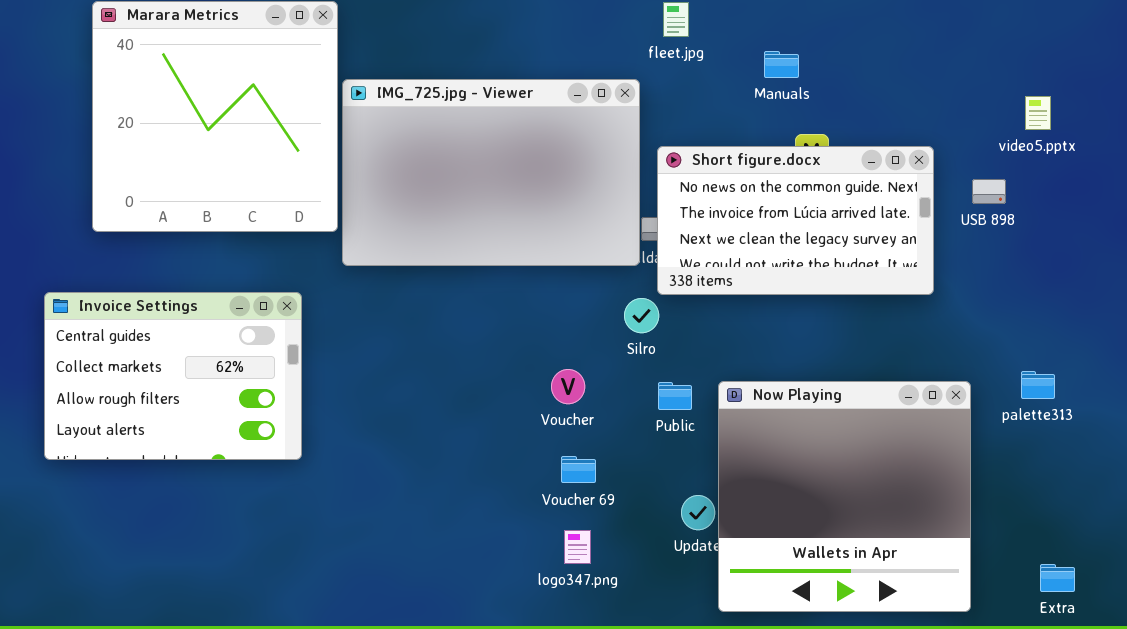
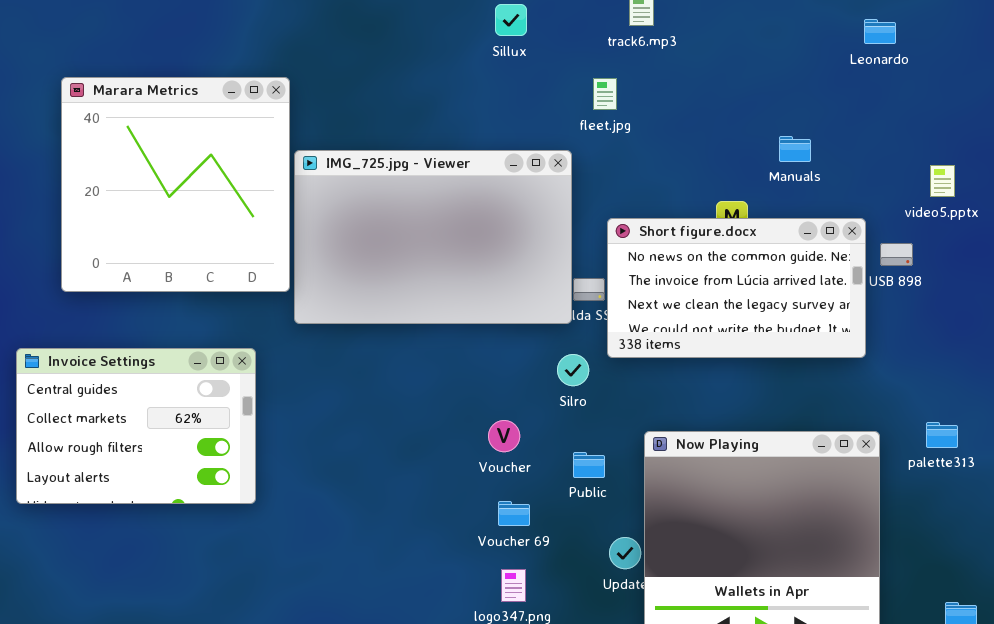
Manuals: [764,51,799,78] -> [779,136,811,162], moved
Short figure.docx: [657,146,934,295] -> [607,218,866,358], moved
Public: [658,382,692,410] -> [573,452,605,478], moved

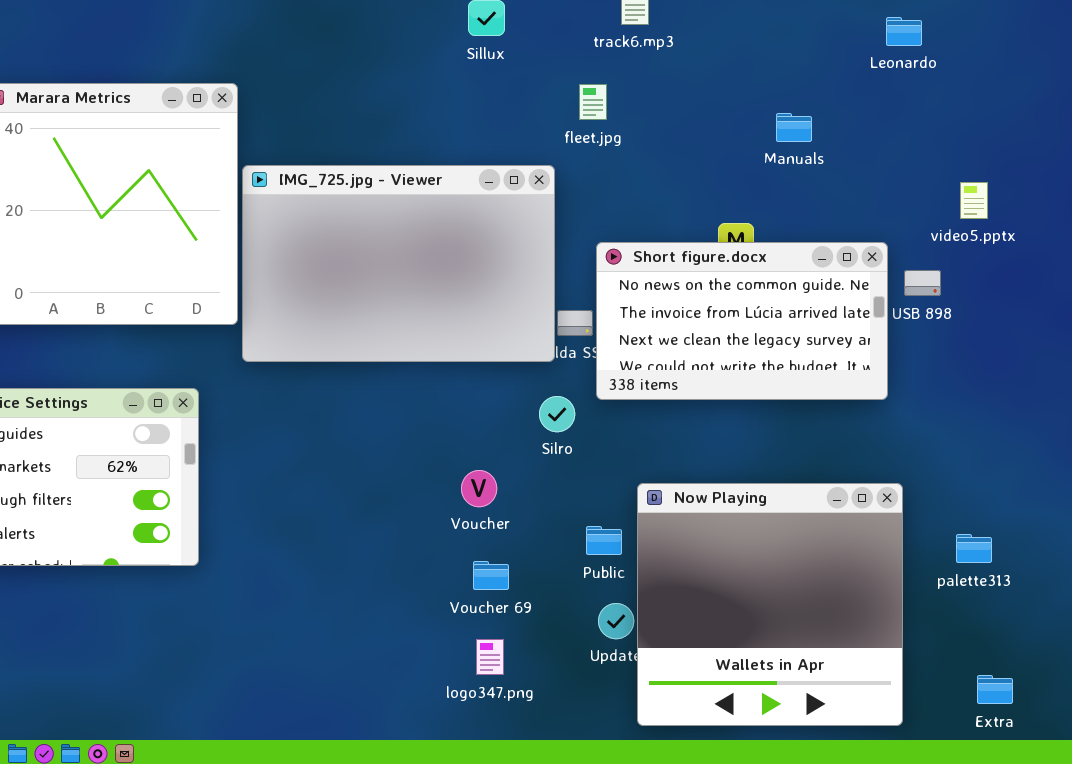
Manuals: [779,136,811,162] -> [776,113,812,142], moved
palette313: [926,422,958,448] -> [956,534,992,563], moved
Public: [573,452,605,478] -> [586,526,622,555], moved

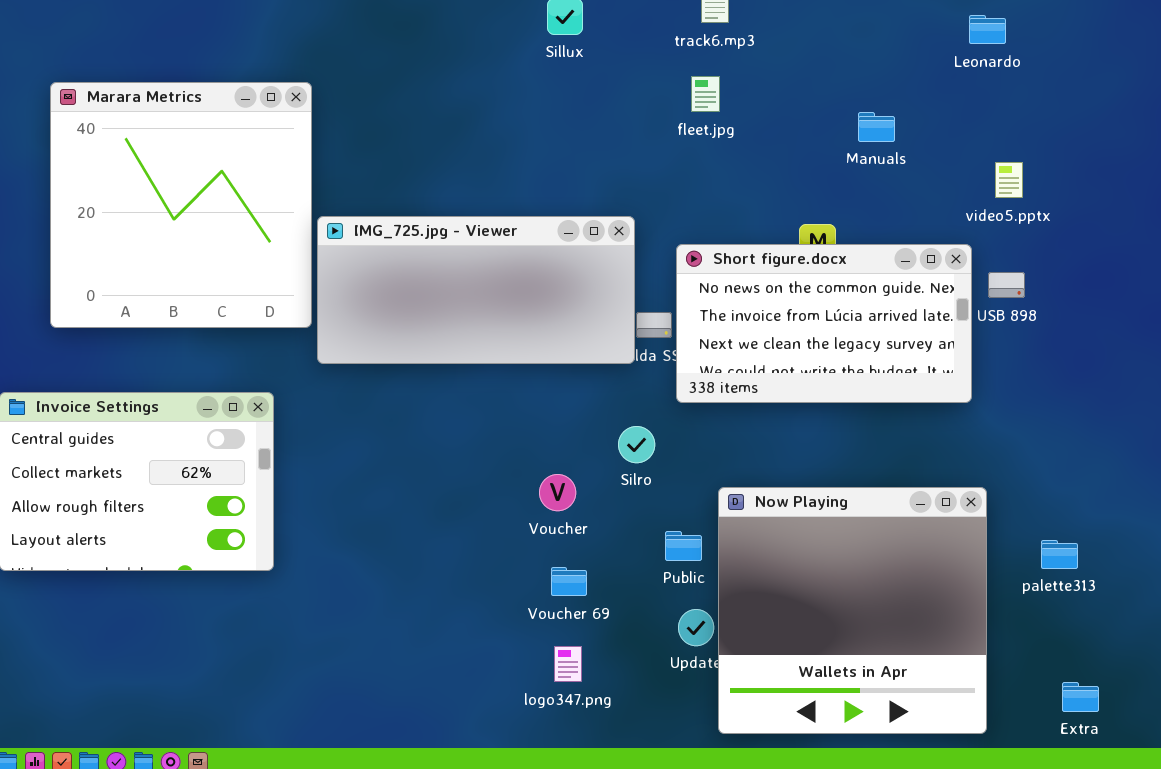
fleet.jpg: [579,84,607,120] -> [691,76,720,112], moved
IMG_725.jpg - Viewer: [242,165,555,362] -> [317,216,635,364], resized
video5.pptx: [960,182,988,219] -> [995,162,1023,198], moved
Silro: [539,396,575,432] -> [618,426,655,463], moved

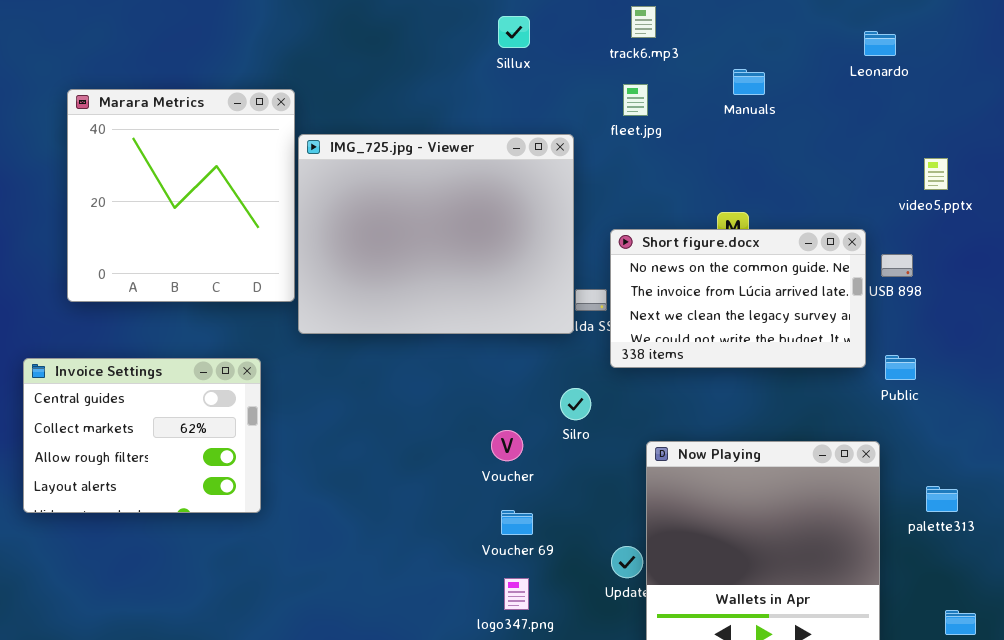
Manuals: [858,112,895,142] -> [733,69,765,95], moved
video5.pptx: [995,162,1023,198] -> [924,158,948,190], moved
IMG_725.jpg - Viewer: [317,216,635,364] -> [298,134,574,334], resized
Public: [665,531,702,561] -> [885,355,916,380], moved

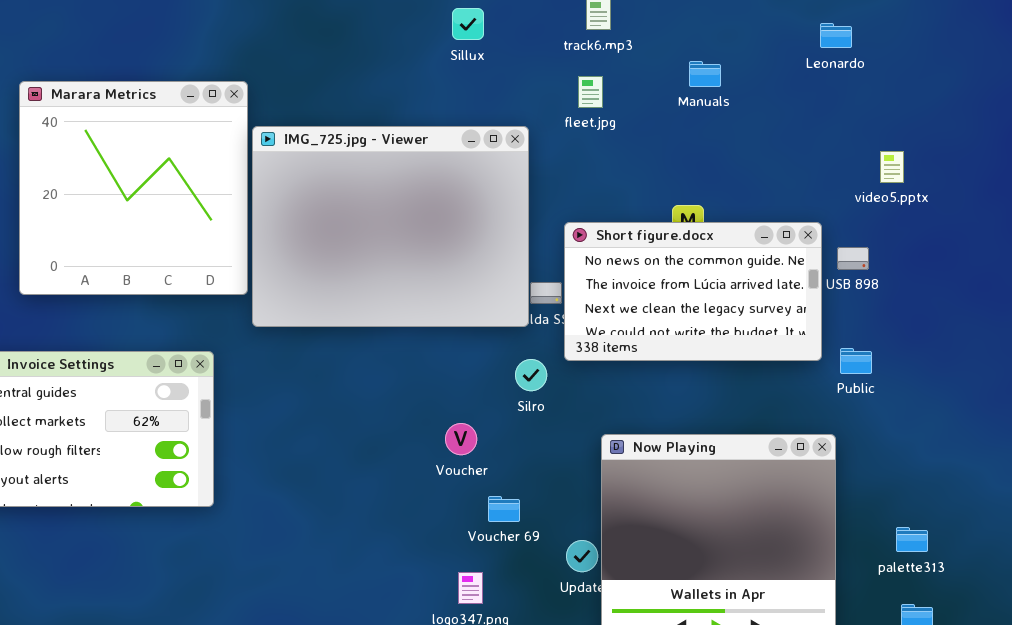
Silro: [560,388,591,420] -> [515,359,547,391], moved
palette313: [926,486,958,512] -> [896,527,928,552], moved
Voucher 69: [501,510,533,535] -> [488,496,520,522], moved

